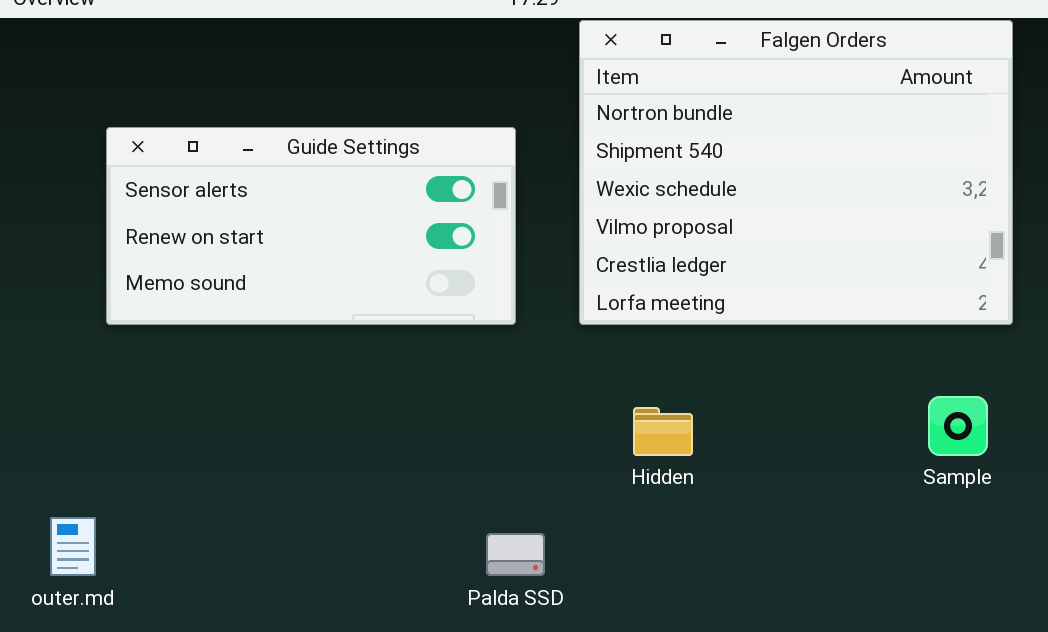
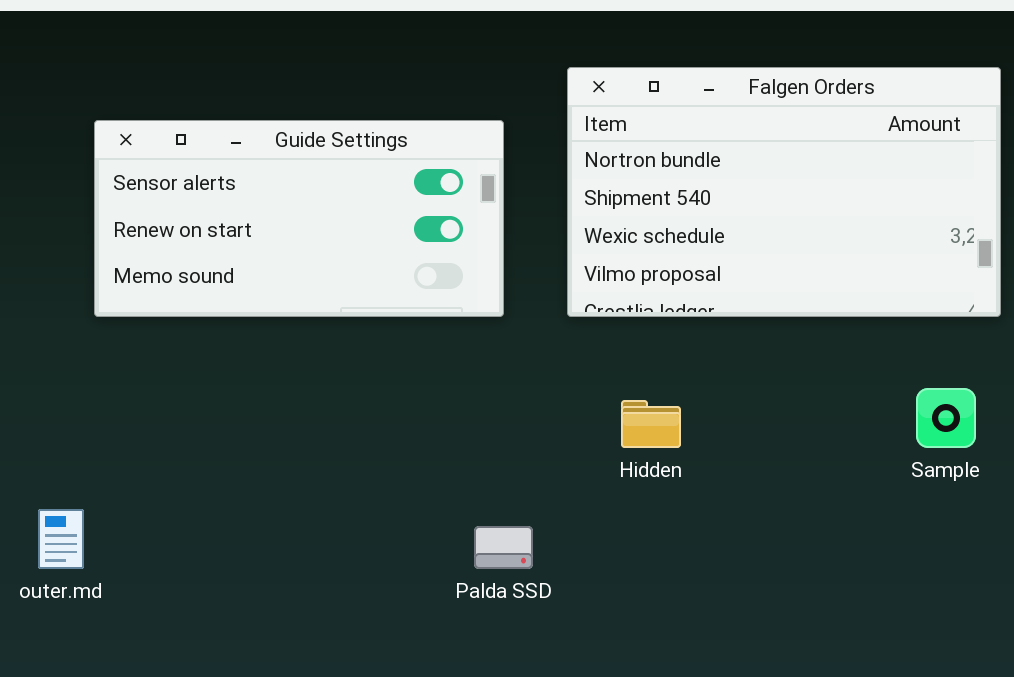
Falgen Orders: [579,20,1013,325] -> [567,67,1001,317], resized

